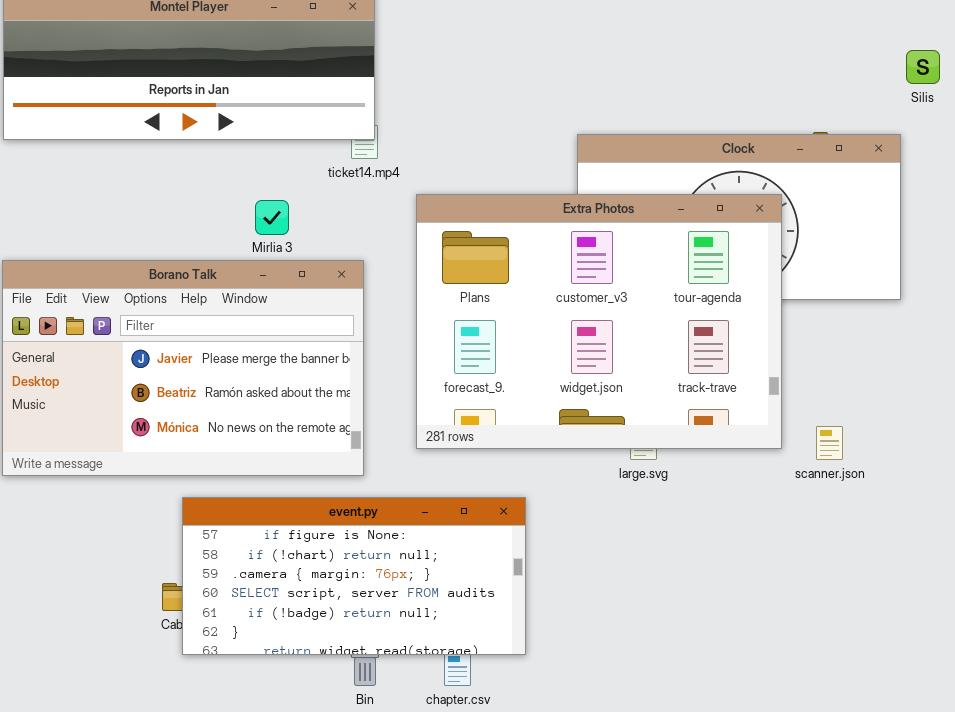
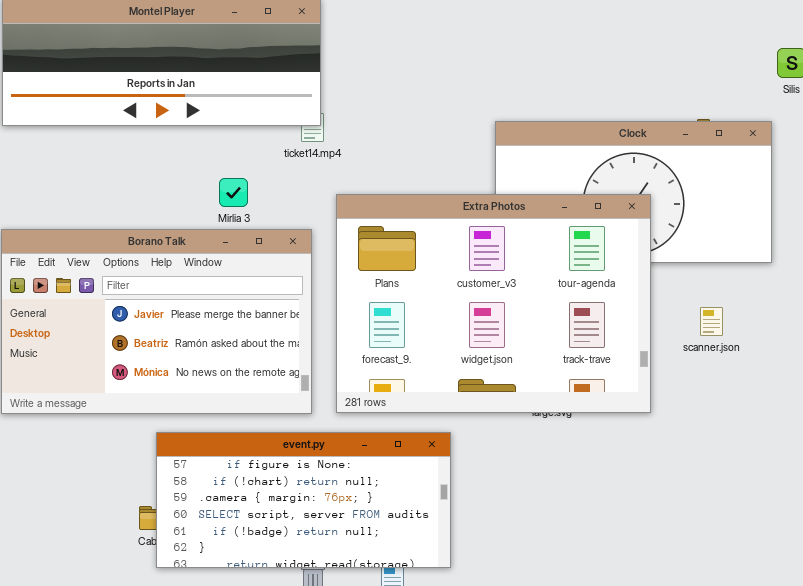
Extra Photos: [416,194,782,449] -> [336,194,651,413], moved
scanner.json: [816,426,843,460] -> [700,307,723,336], moved

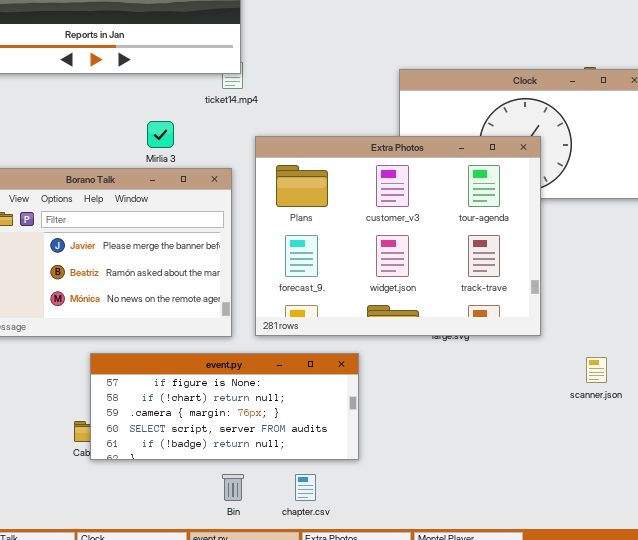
scanner.json: [700,307,723,336] -> [586,357,607,383], moved
event.py: [156,432,451,568] -> [90,353,359,460], resized

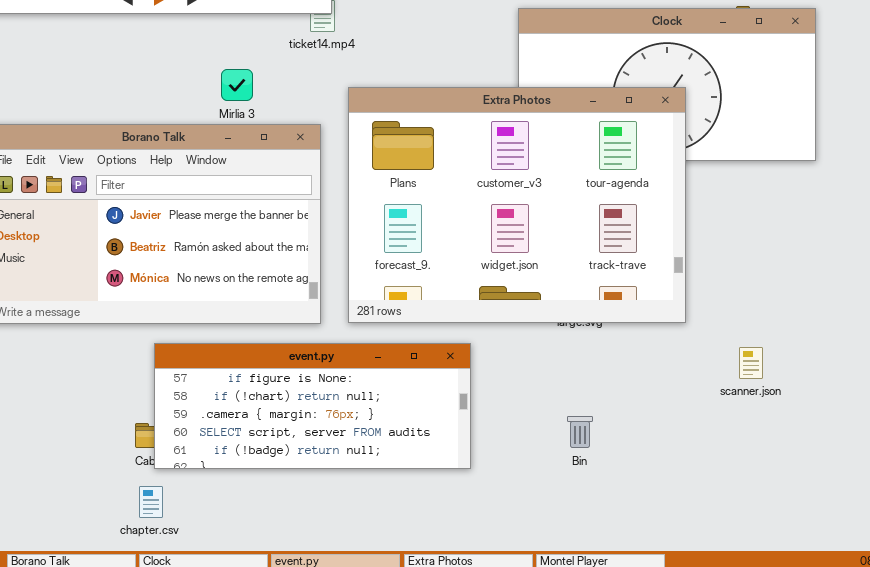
Bin: [222,474,244,501] -> [567,416,593,448], moved
chapter.csv: [295,474,316,501] -> [139,486,163,518], moved

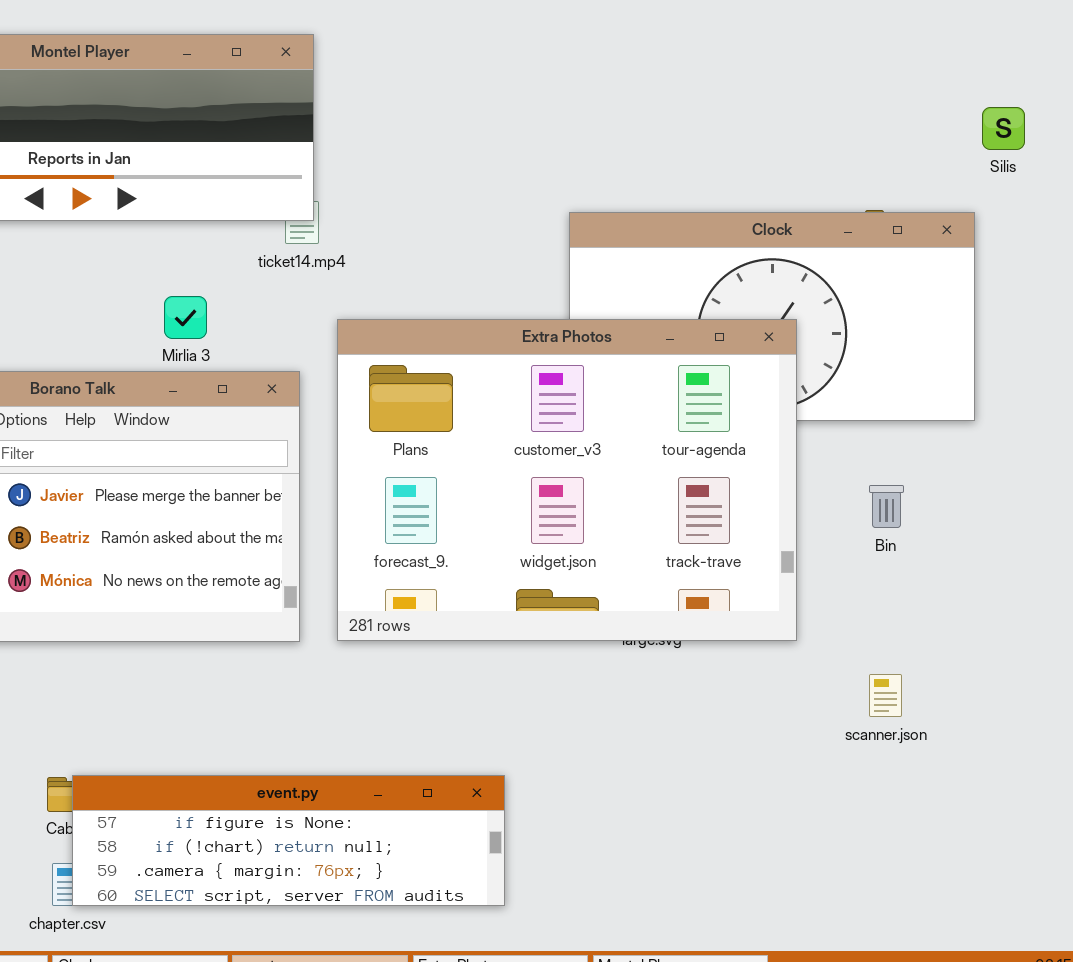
event.py: [154,343,471,469] -> [72,775,505,906], moved, resized
Bin: [567,416,593,448] -> [869,485,904,528], moved

